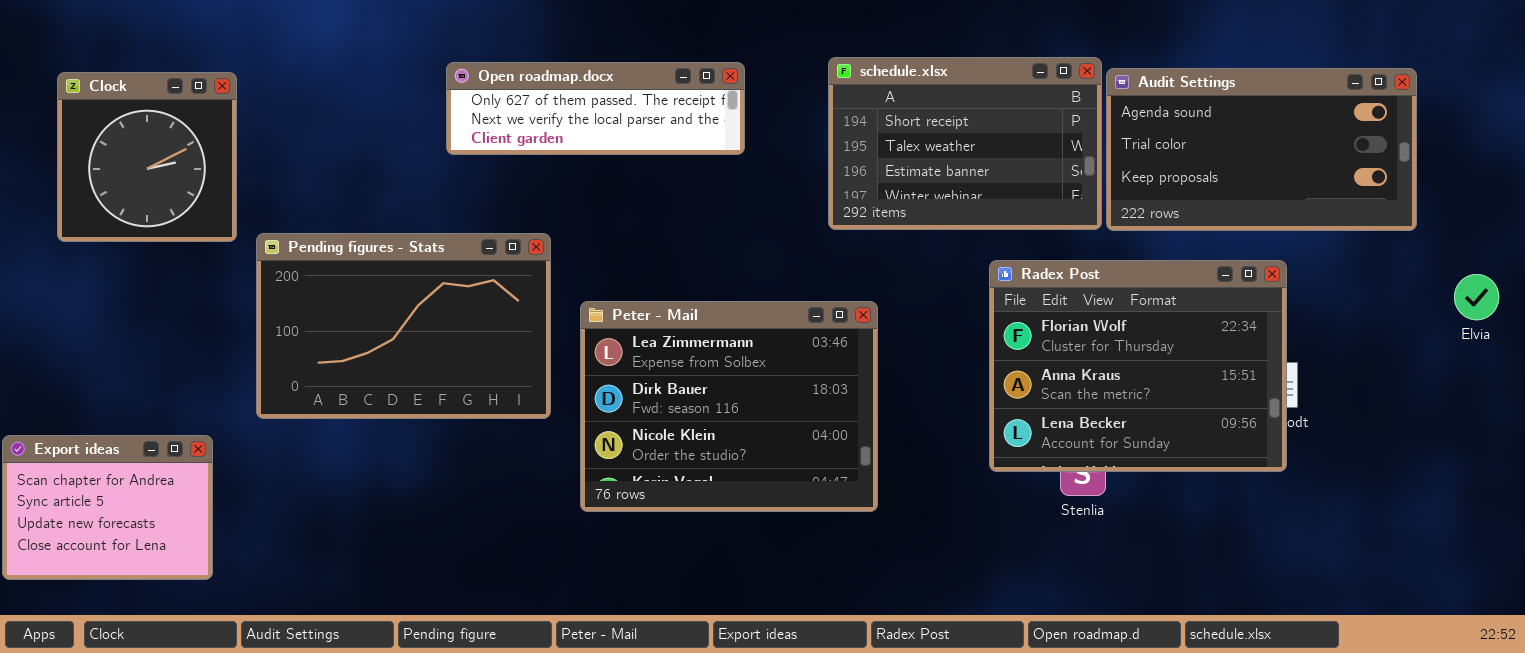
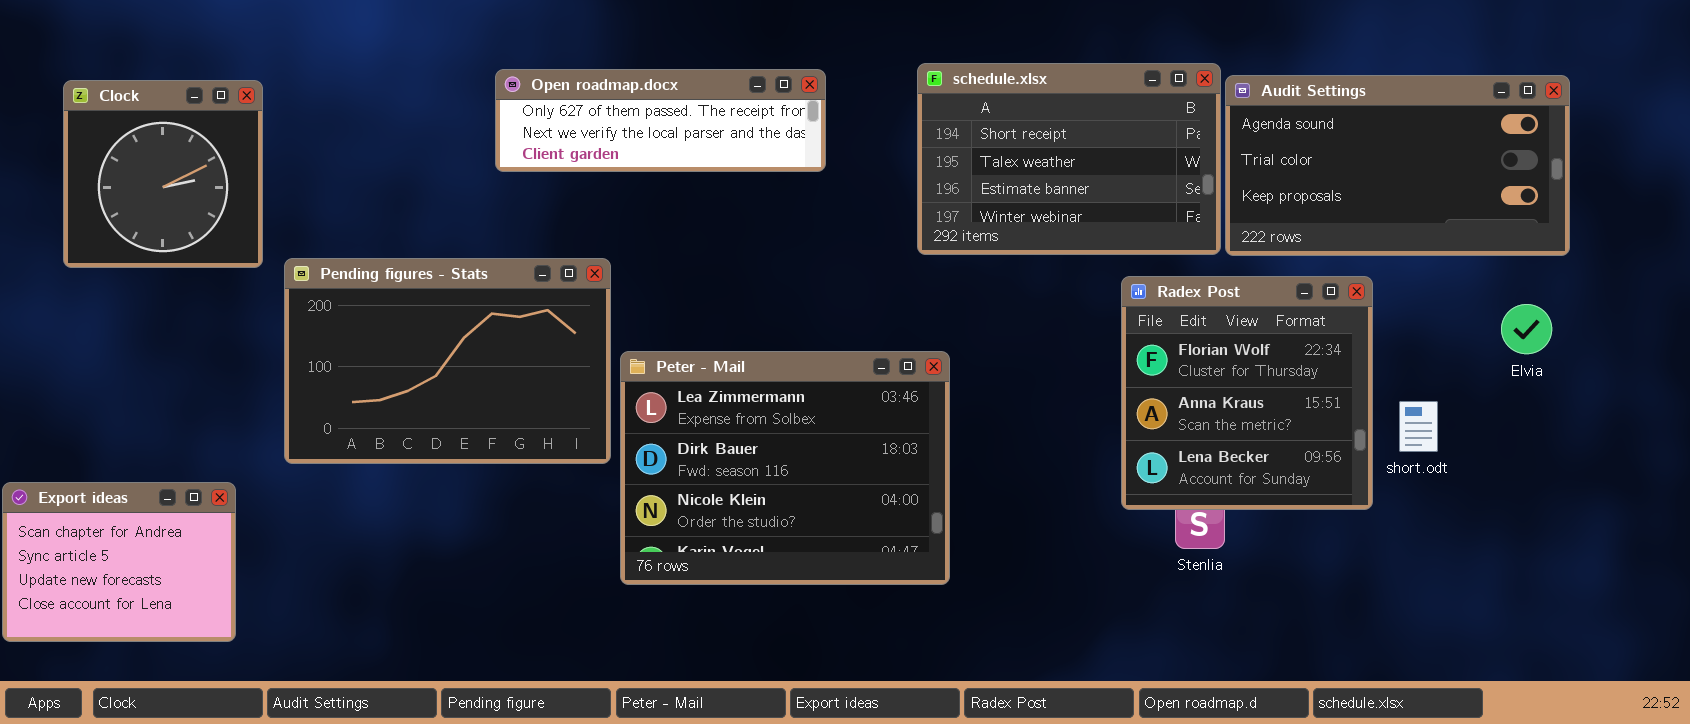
Radex Post: [989,260,1287,472] -> [1121,276,1373,510], moved, resized
Elvia: [1454,274,1499,320] -> [1501,304,1552,354], moved
Peter - Mail: [580,301,878,512] -> [620,351,950,585], moved

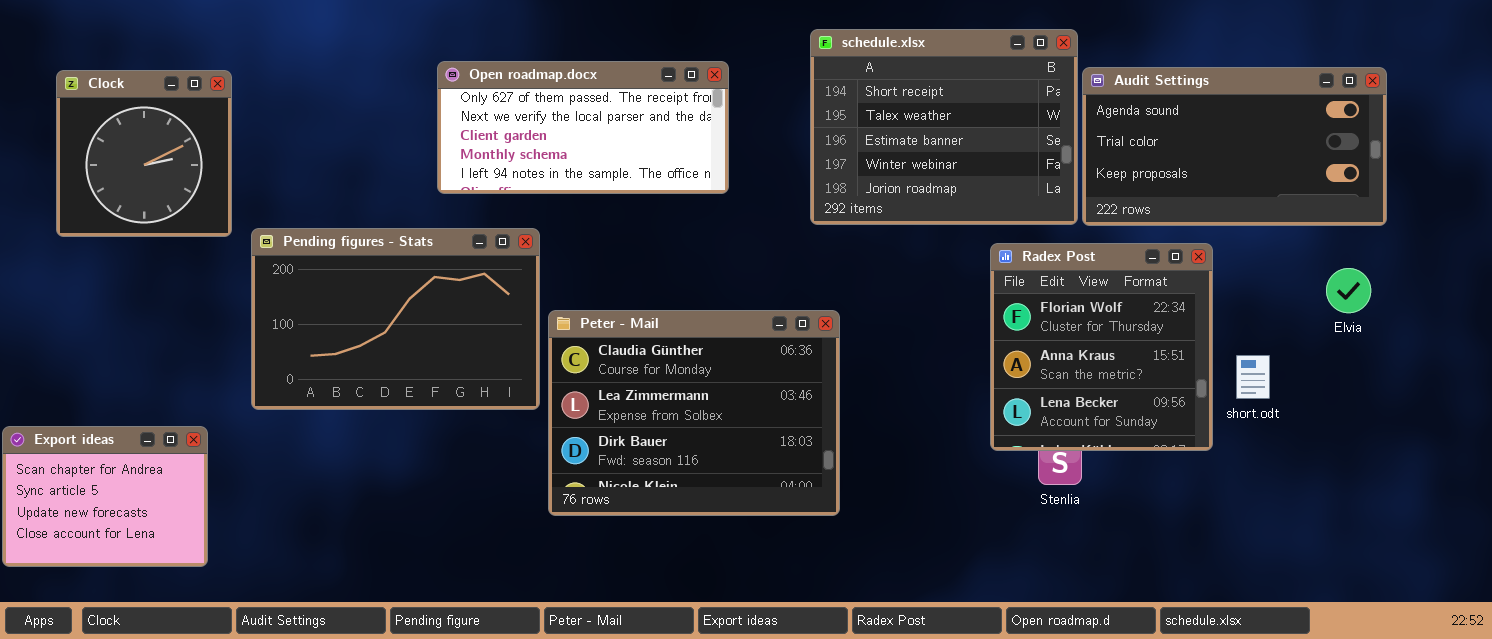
schedule.xlsx: [917,63,1221,255] -> [810,29,1078,225], resized
Open roadmap.docx: [495,69,826,172] -> [437,61,729,194], resized
Peter - Mail: [620,351,950,585] -> [548,310,840,516], scrolled up 1 row

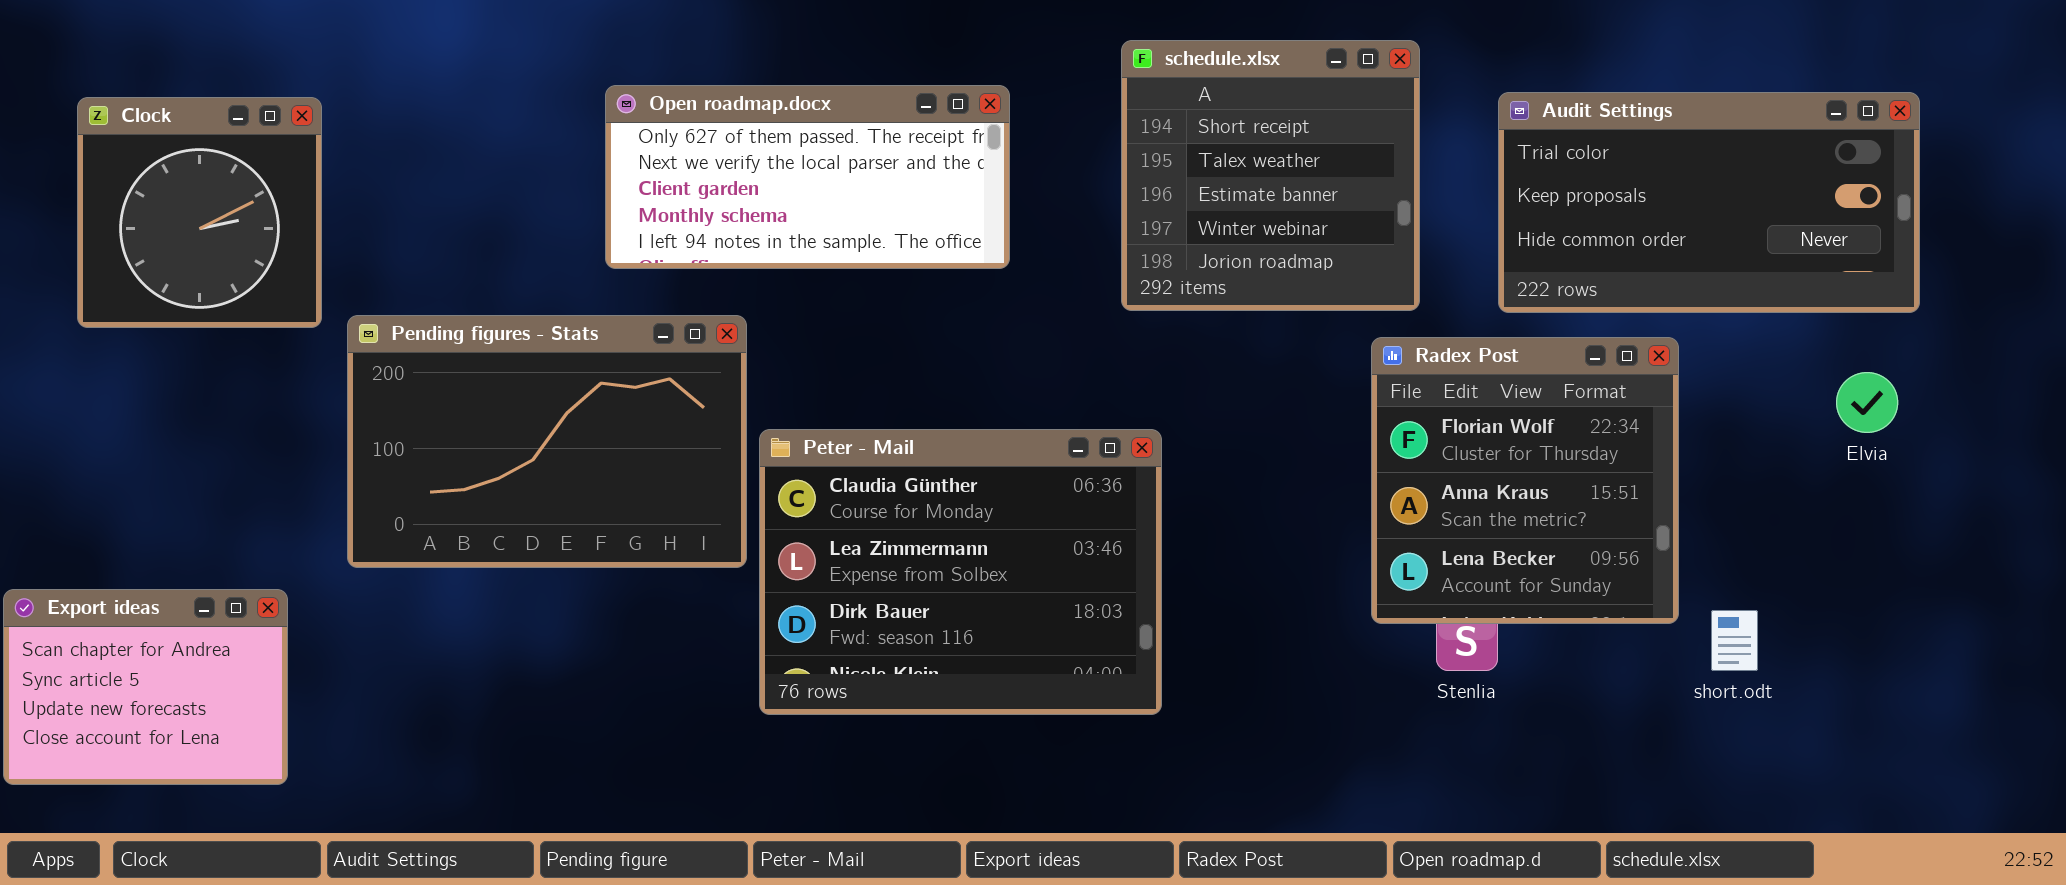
schedule.xlsx: [810,29,1078,225] -> [1121,40,1420,311], resized
Audit Settings: [1082,67,1387,226] -> [1498,92,1920,313], scrolled down 1 row
short.odt: [1236,355,1270,399] -> [1711,610,1758,671], moved

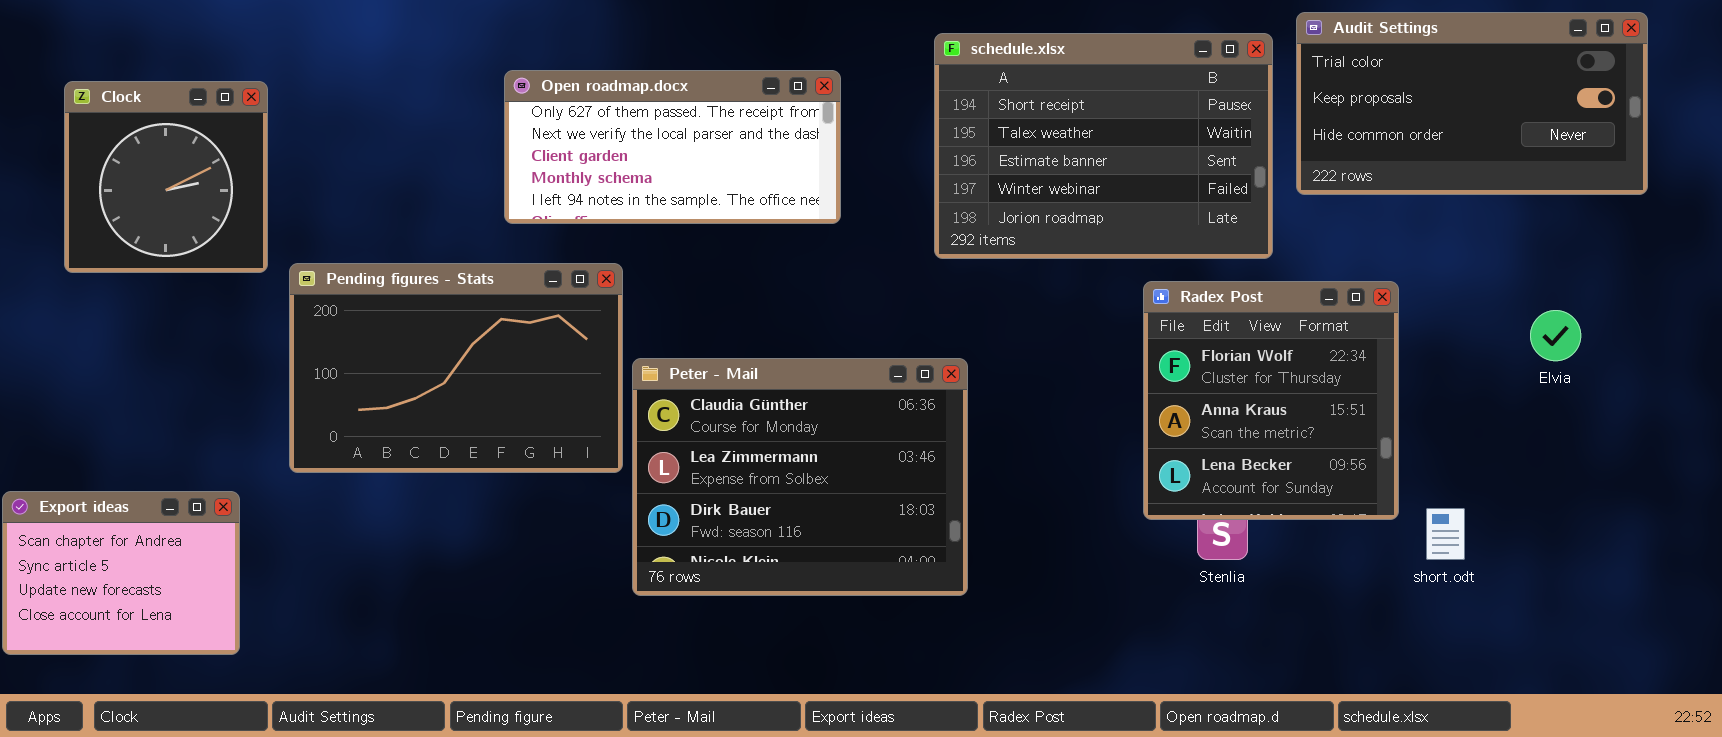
schedule.xlsx: [1121,40,1420,311] -> [934,33,1273,259], resized
Audit Settings: [1498,92,1920,313] -> [1296,12,1648,195], moved

